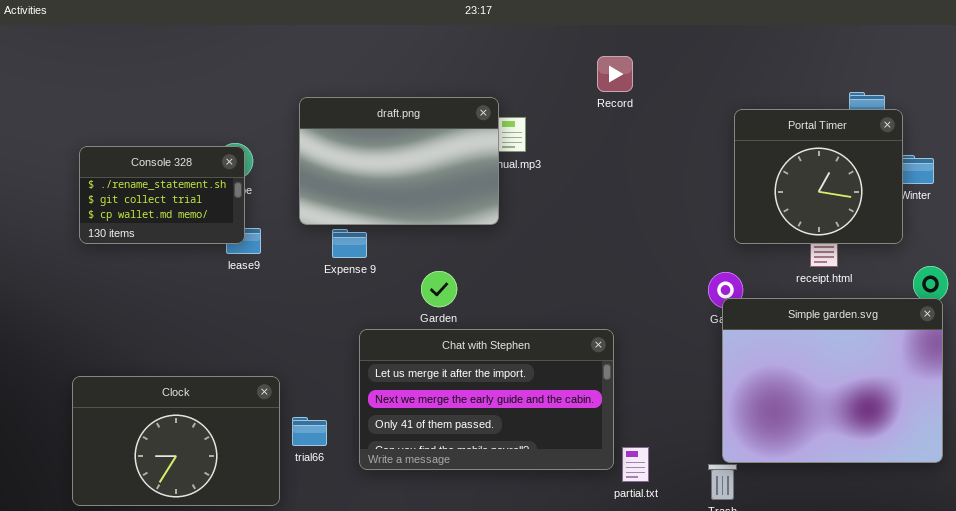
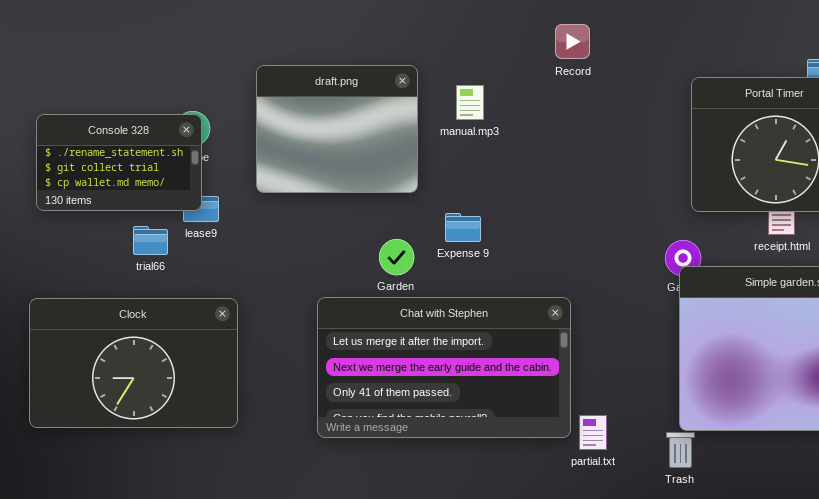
draft.png: [299,97,499,225] -> [256,65,418,193], resized
Expense 9: [332,229,367,258] -> [445,213,481,242], moved
Clock: [72,376,280,506] -> [29,298,238,428], moved
trial66: [292,417,327,446] -> [133,226,168,255], moved

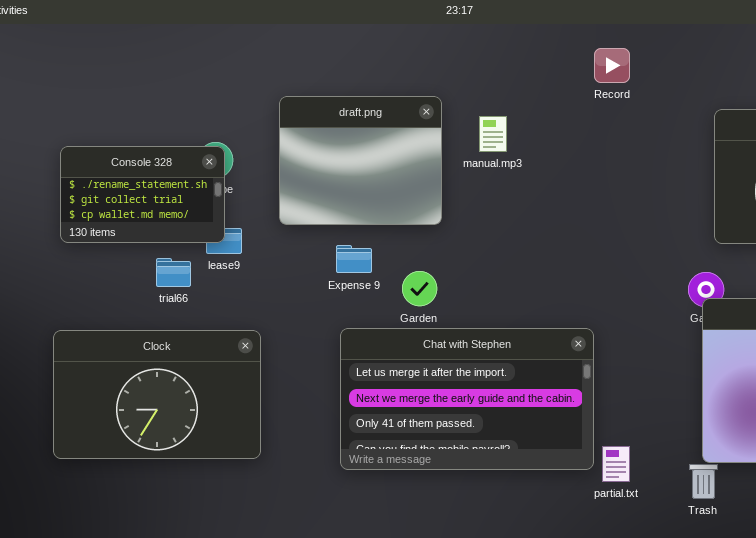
Record: [555,24,590,59] -> [594,48,630,83], moved
Expense 9: [445,213,481,242] -> [336,245,372,273], moved

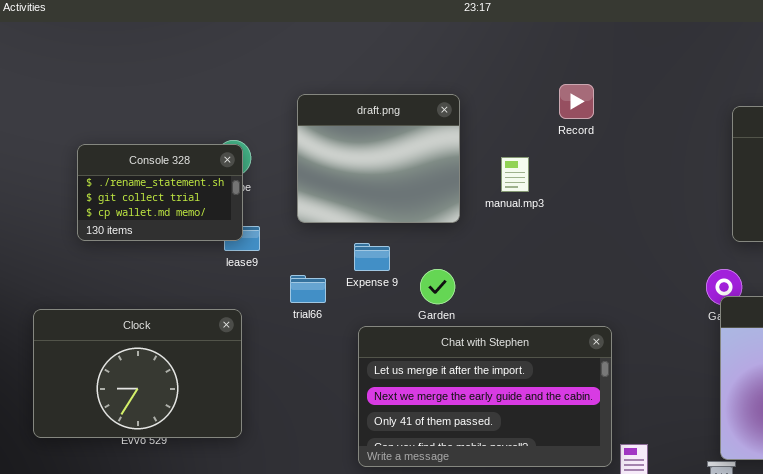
Record: [594,48,630,83] -> [559,84,594,119], moved
manual.mp3: [479,116,507,152] -> [501,157,529,192], moved
trial66: [156,258,191,287] -> [290,275,326,303], moved
Clock: [53,330,261,459] -> [33,309,242,438], moved

